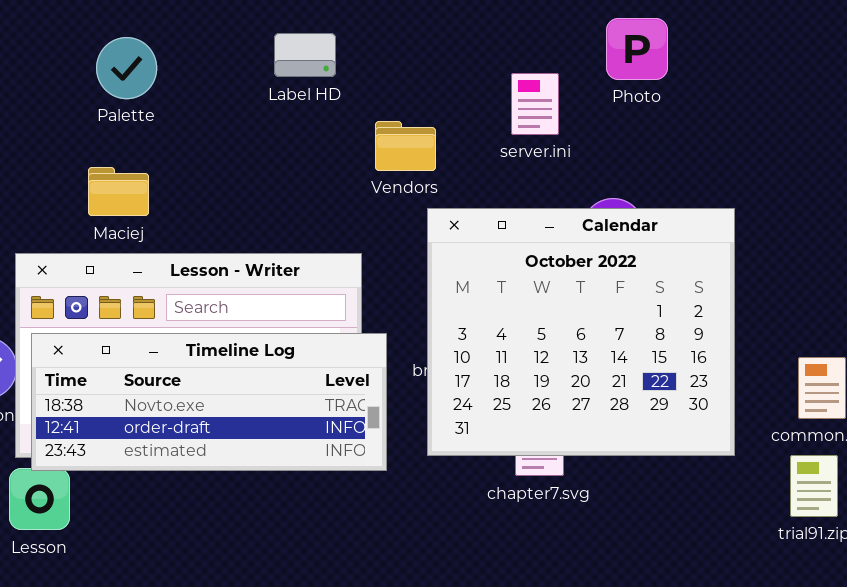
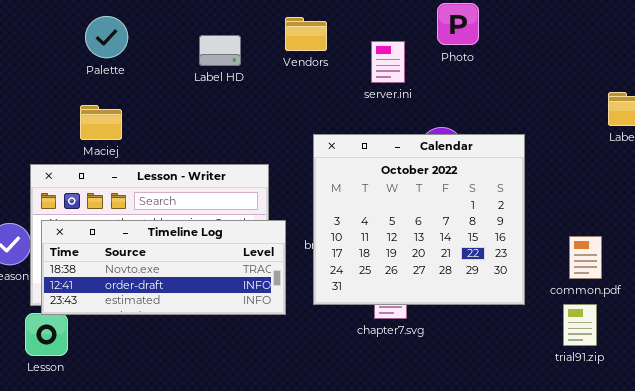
Label HD: [274,33,336,77] -> [199,35,241,66], moved
Vendors: [375,121,436,171] -> [285,17,327,51], moved

